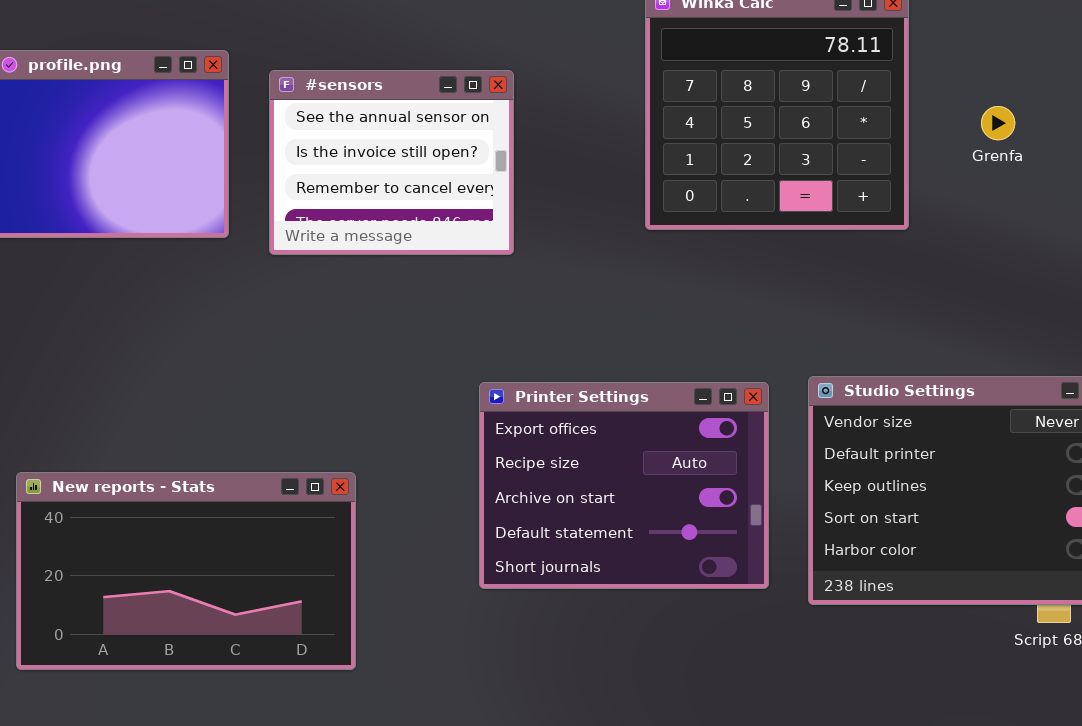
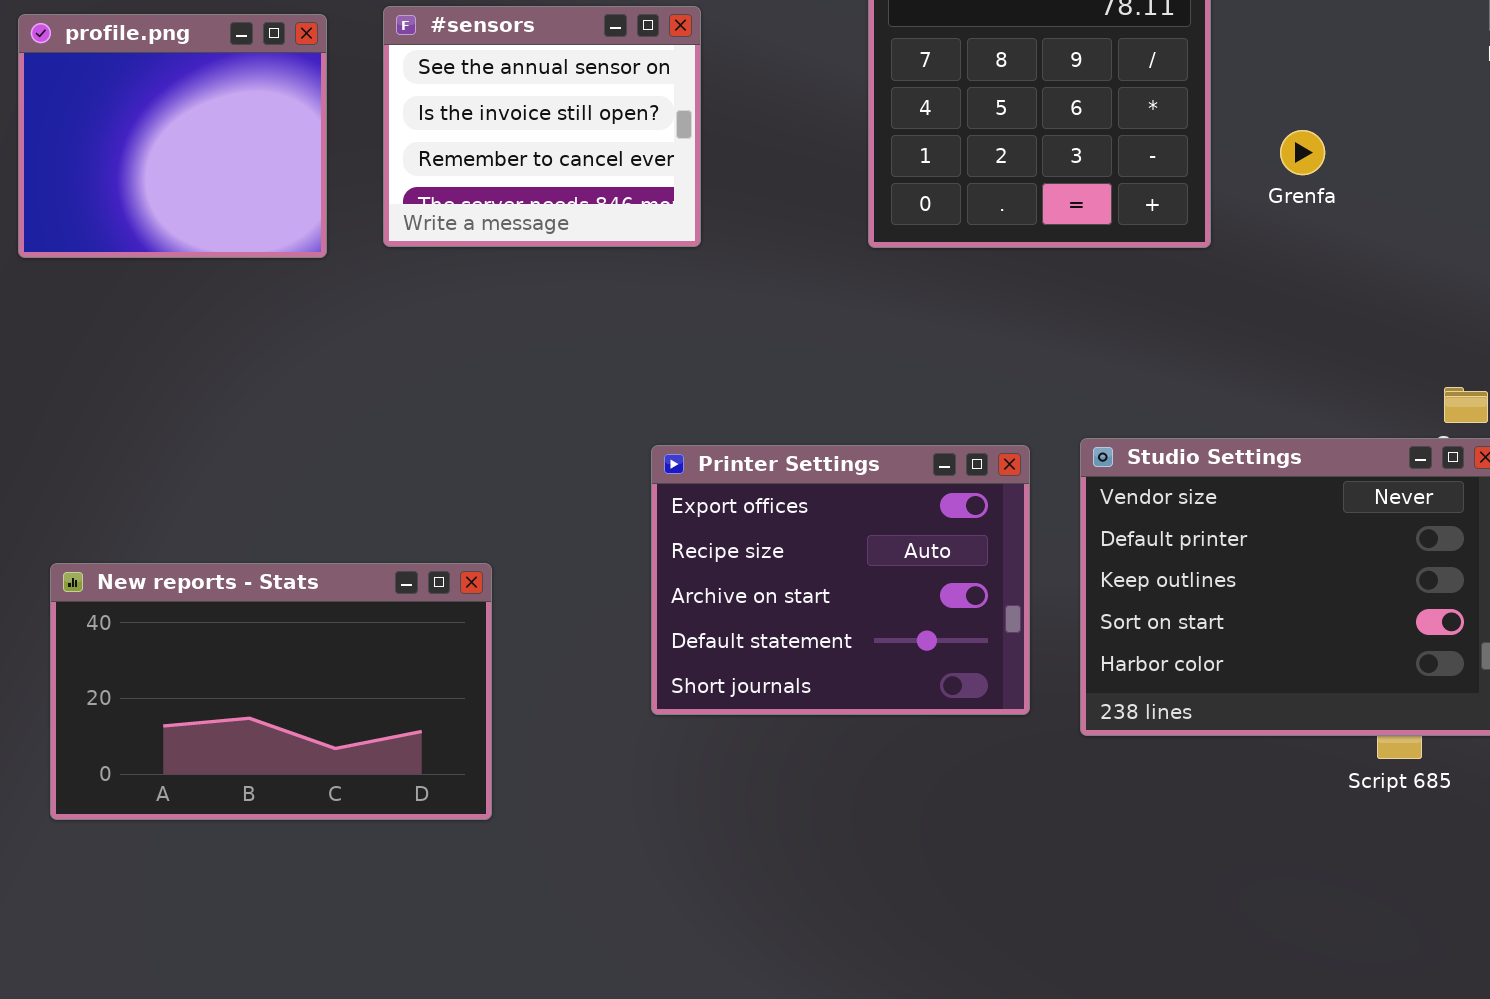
#sensors: [269,70,514,255] -> [383,6,701,247], moved
Grenfa: [981,106,1015,140] -> [1280,130,1325,175], moved

